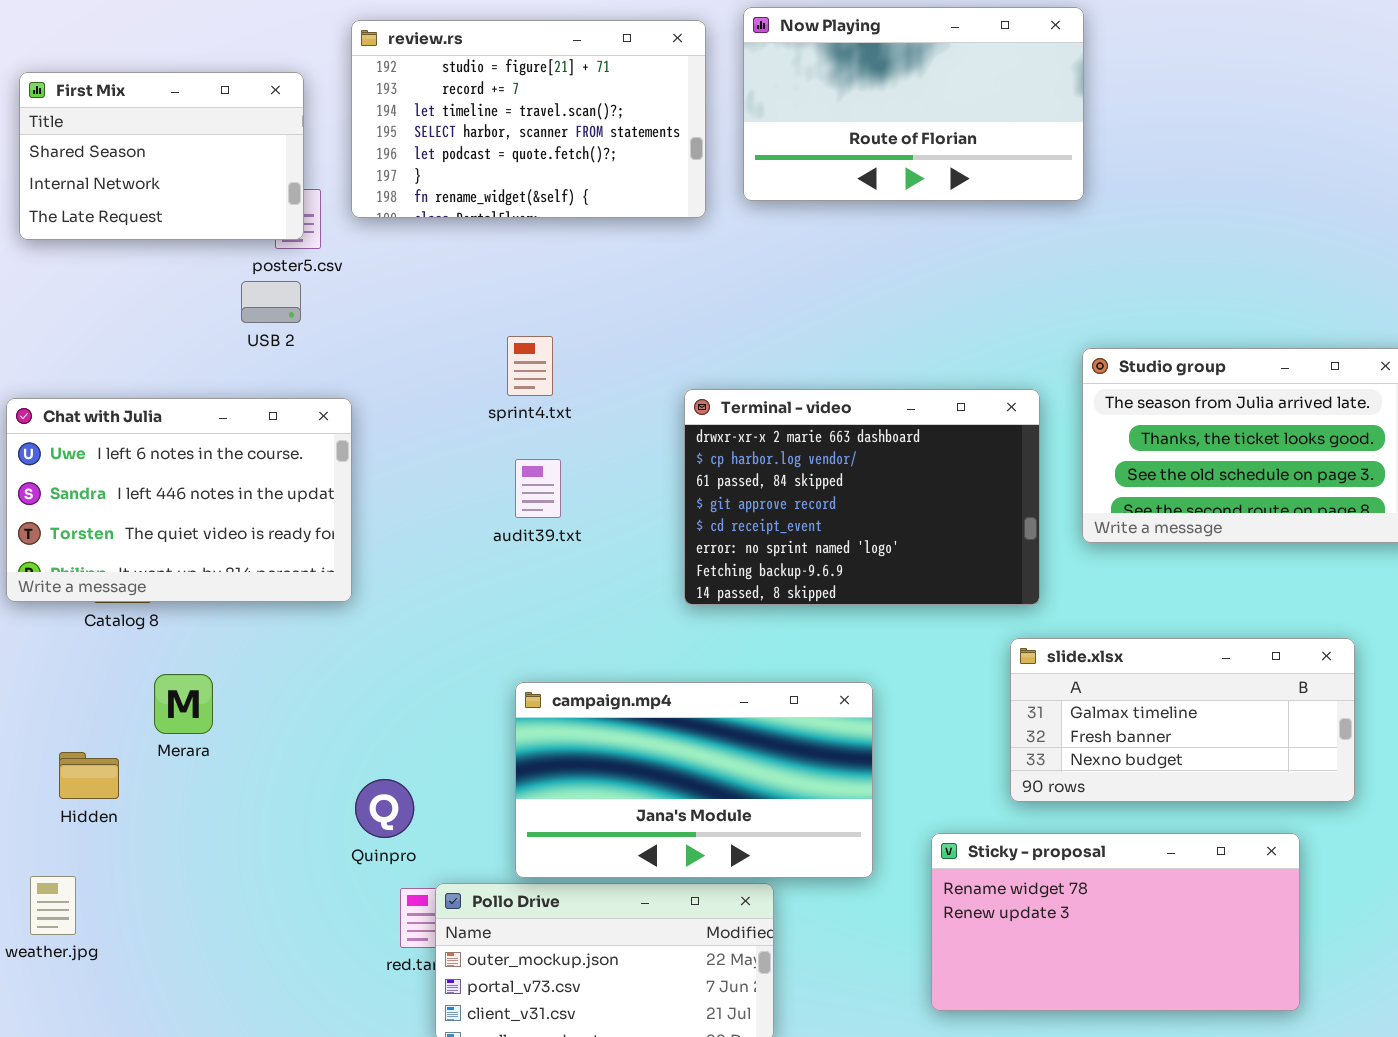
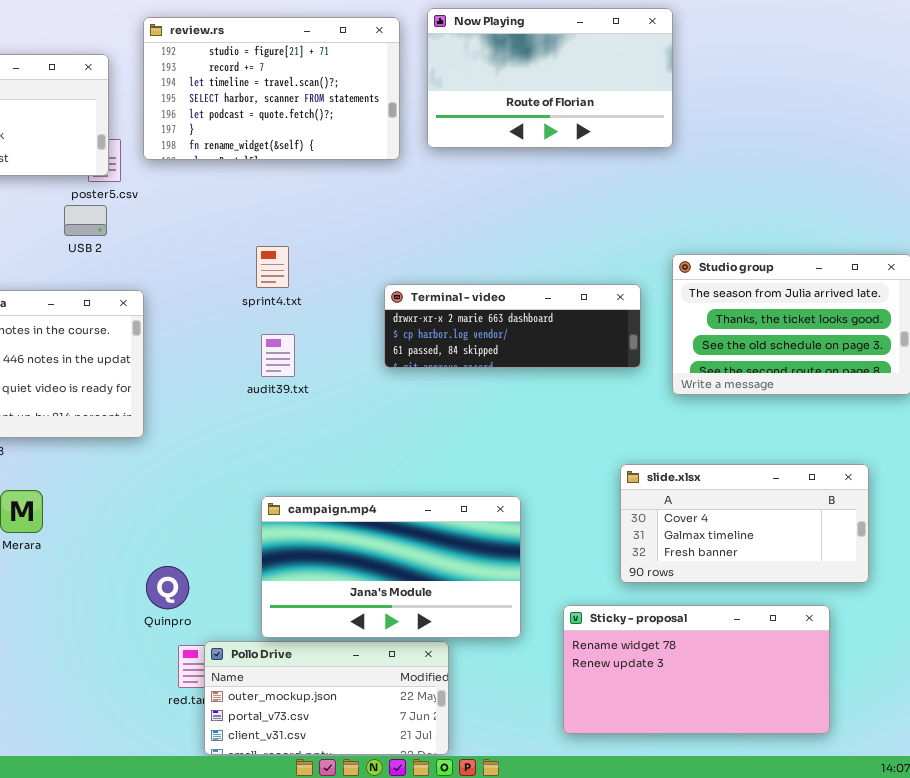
Terminal - video: [684,389,1040,605] -> [384,284,641,368], resized
slide.xlsx: [1010,638,1355,802] -> [620,464,869,583], scrolled up 1 row

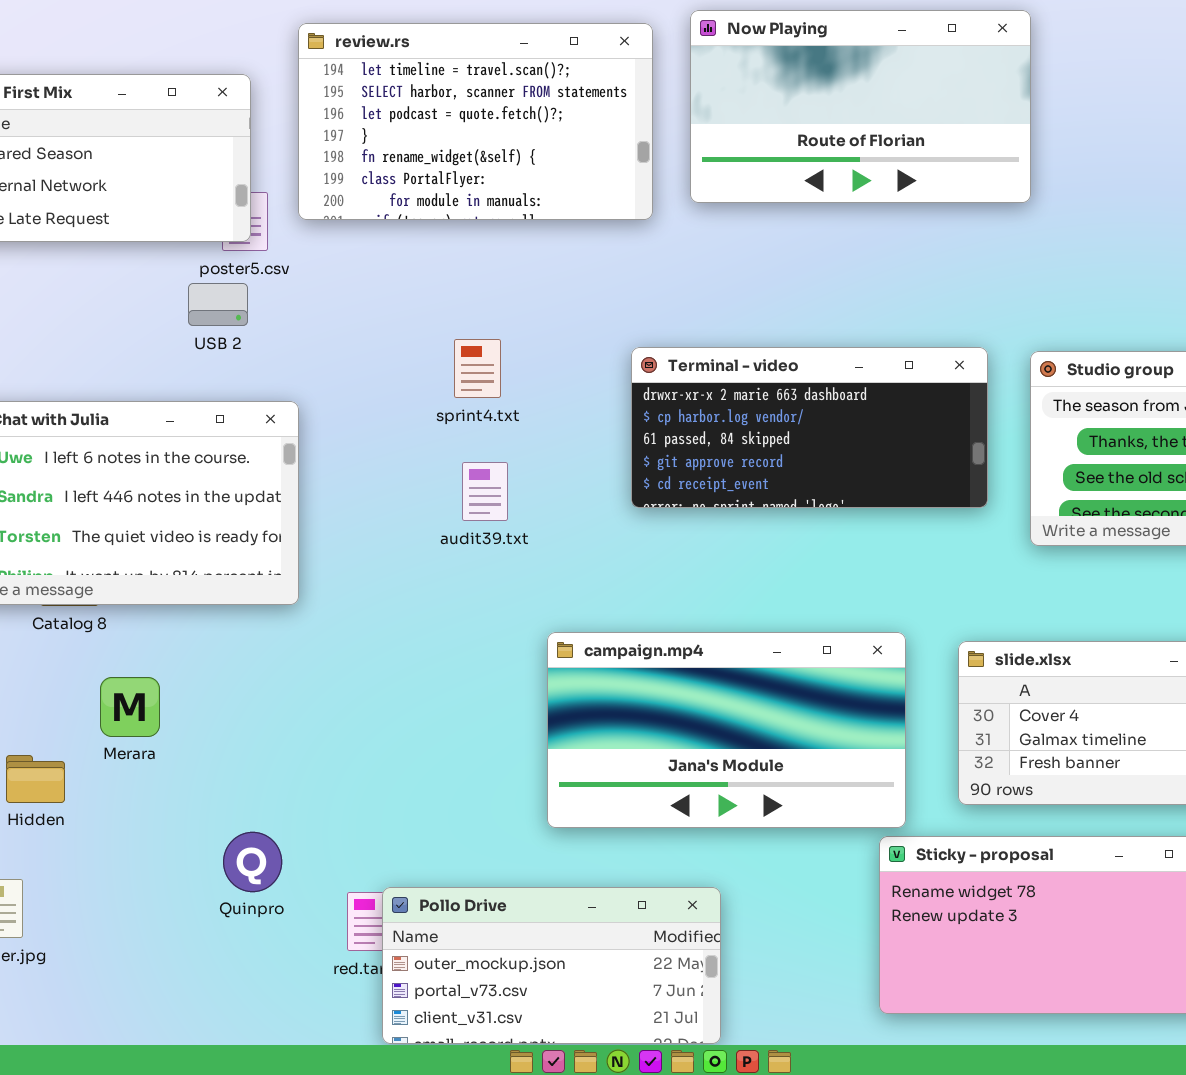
review.rs: [143,17,400,160] -> [298,23,653,220], scrolled down 2 rows
Terminal - video: [384,284,641,368] -> [631,347,988,508], resized
campaign.mp4: [261,496,521,638] -> [547,632,906,828], moved
Quinpro: [146,566,189,609] -> [223,832,282,892], moved

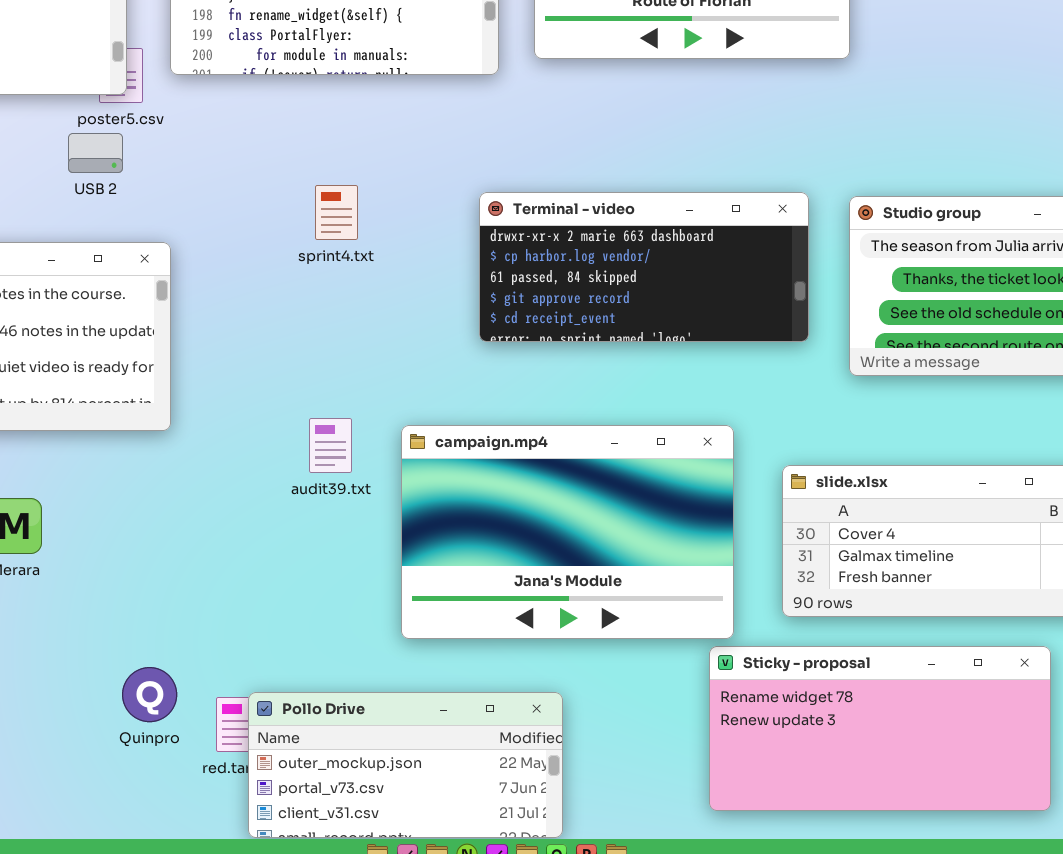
audit39.txt: [462,462,508,521] -> [309,418,352,473], moved
campaign.mp4: [547,632,906,828] -> [401,425,734,639], resized
Quinpro: [223,832,282,892] -> [122,667,177,722], moved

